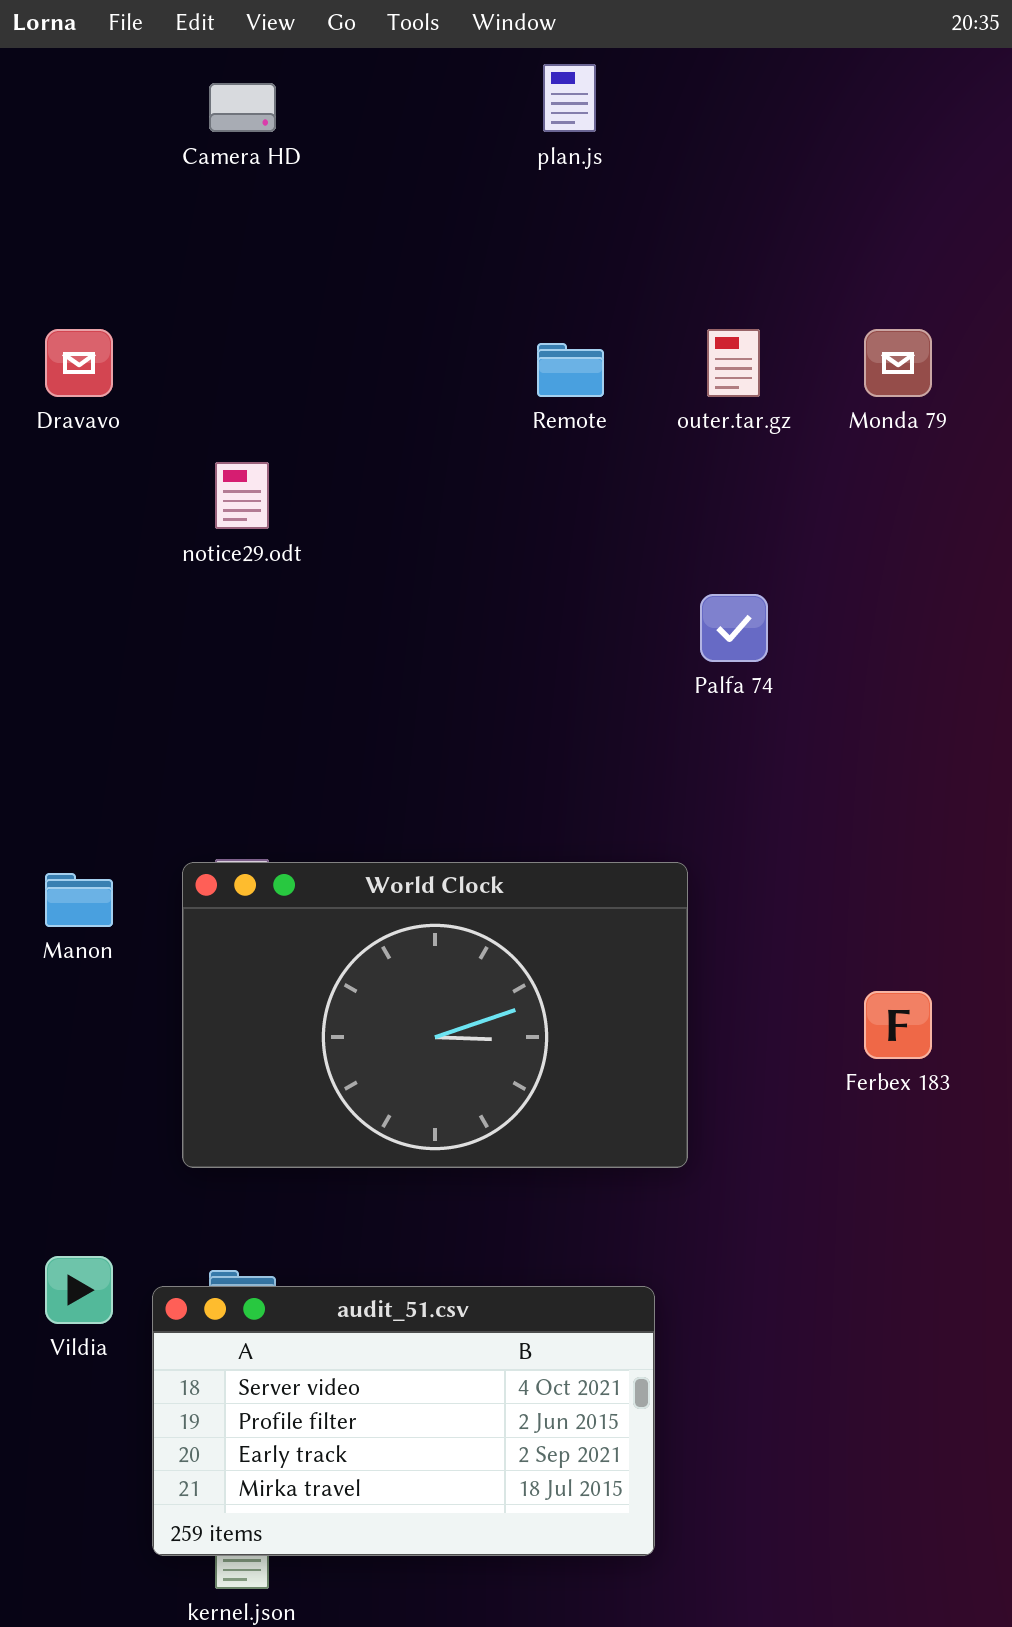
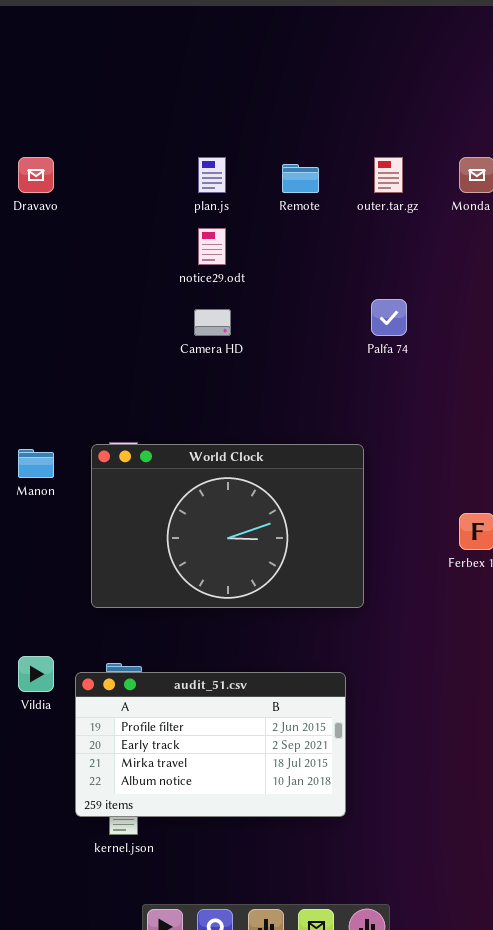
plan.js: [543,64,596,132] -> [198,157,226,193], moved
Camera HD: [209,83,276,132] -> [194,309,231,336], moved
notice29.odt: [215,462,269,529] -> [198,228,226,265], moved
audit_51.csv: [152,1286,655,1556] -> [75,672,346,817], scrolled down 1 row

